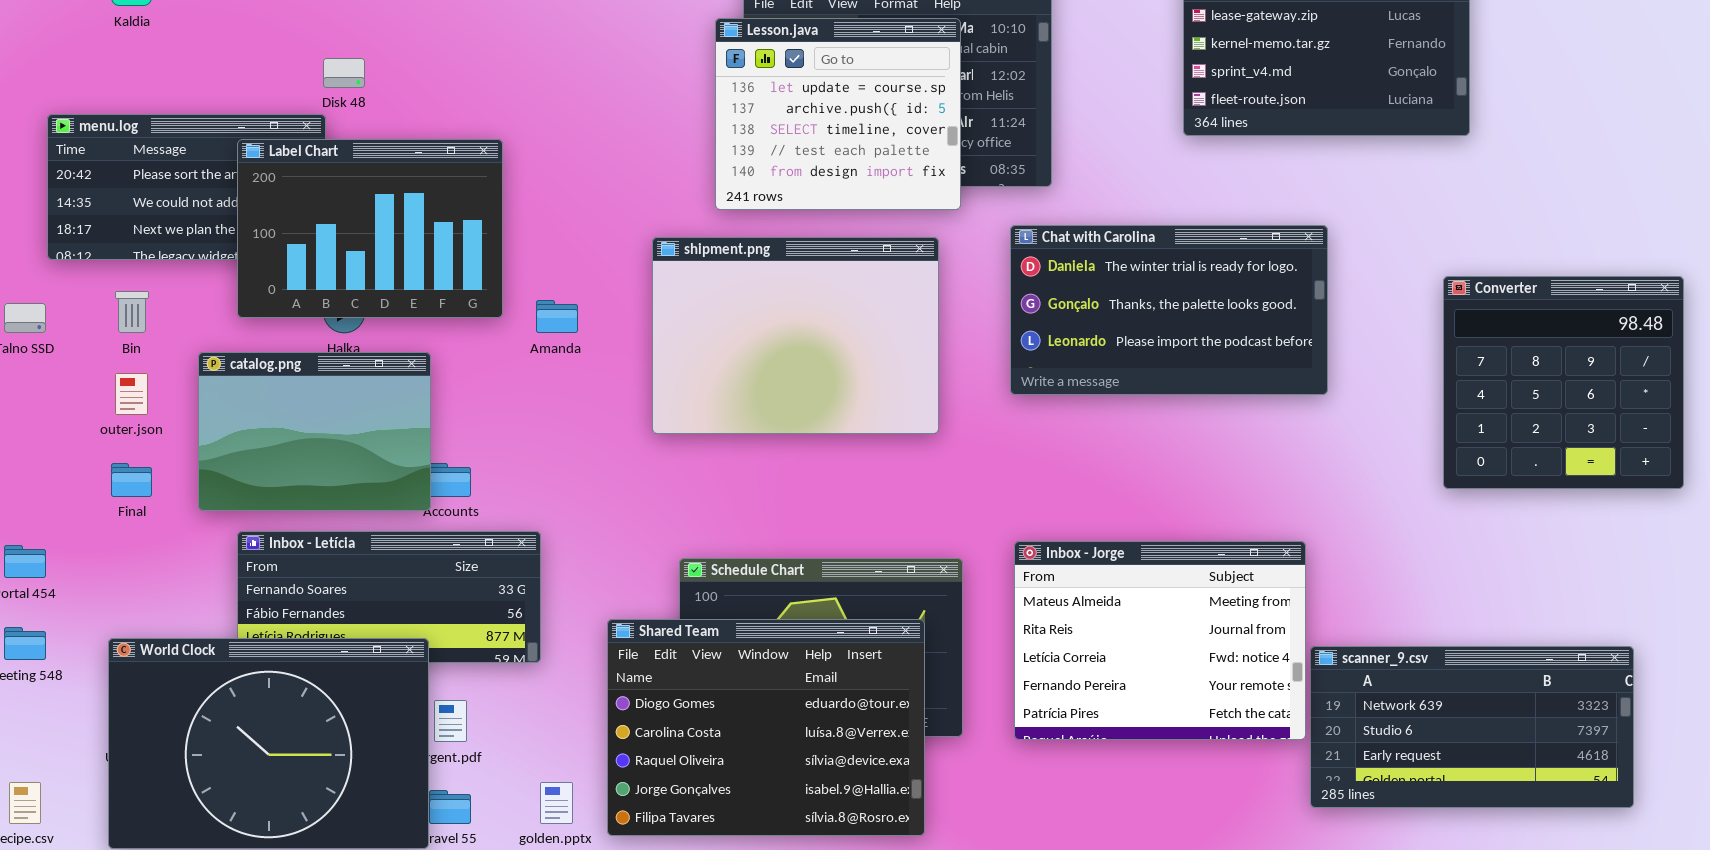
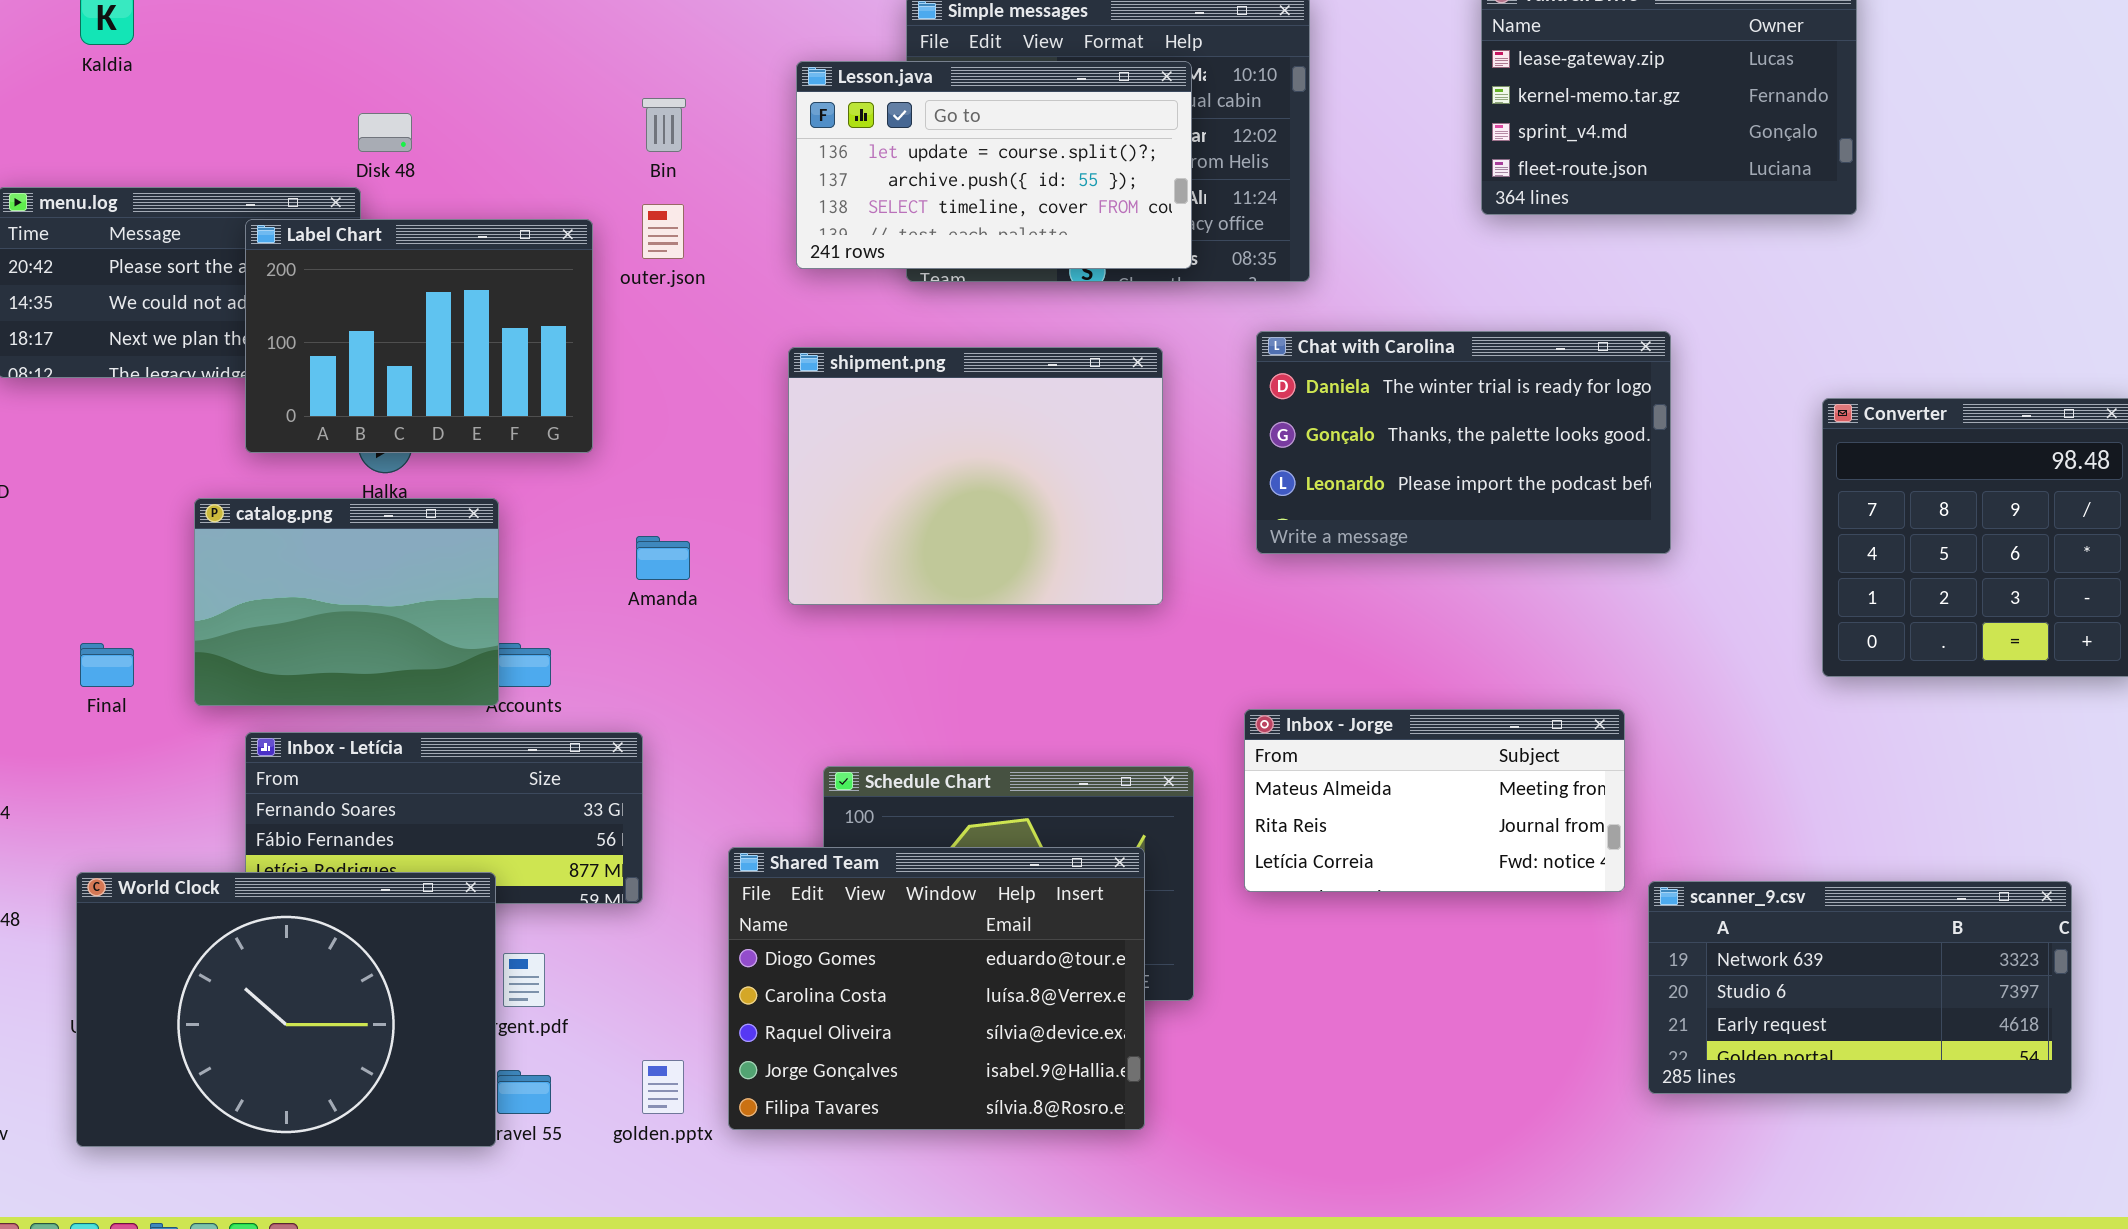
Lesson.java: [715,18,961,210] -> [796,61,1192,269], resized
Bin: [115,291,149,333] -> [642,98,686,152], moved
Amanda: [536,300,578,333] -> [636,536,690,580], moved
outer.json: [115,373,148,415] -> [642,204,684,259], moved
Inbox - Jorge: [1014,541,1306,740] -> [1244,709,1625,892], moved, resized

